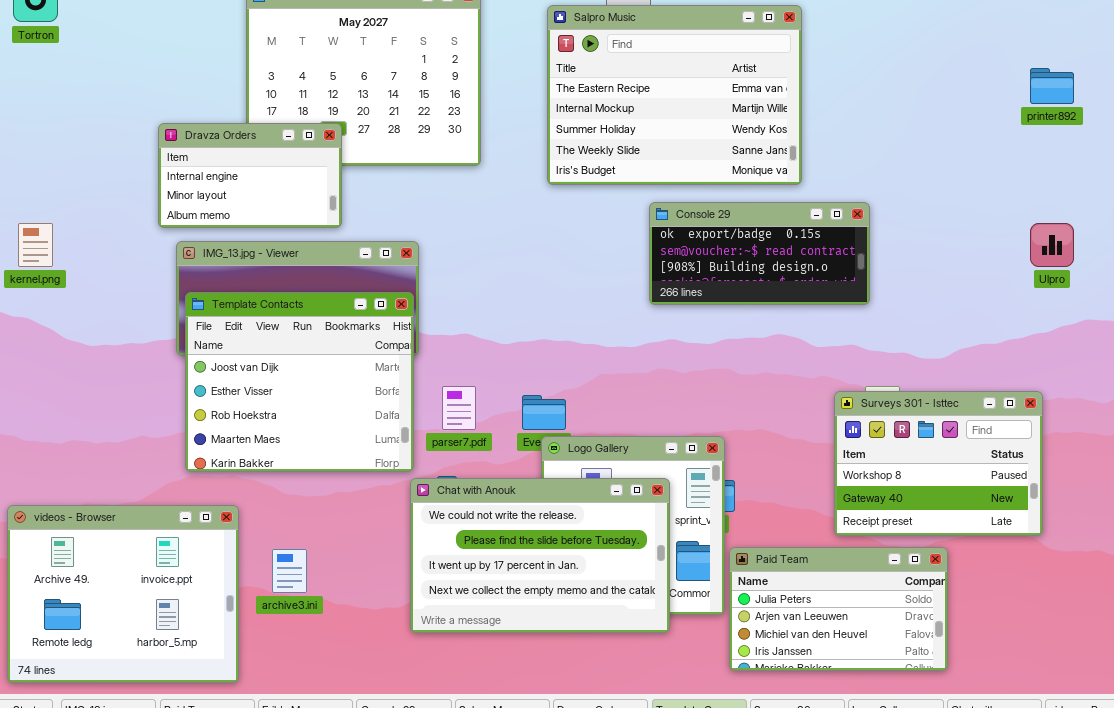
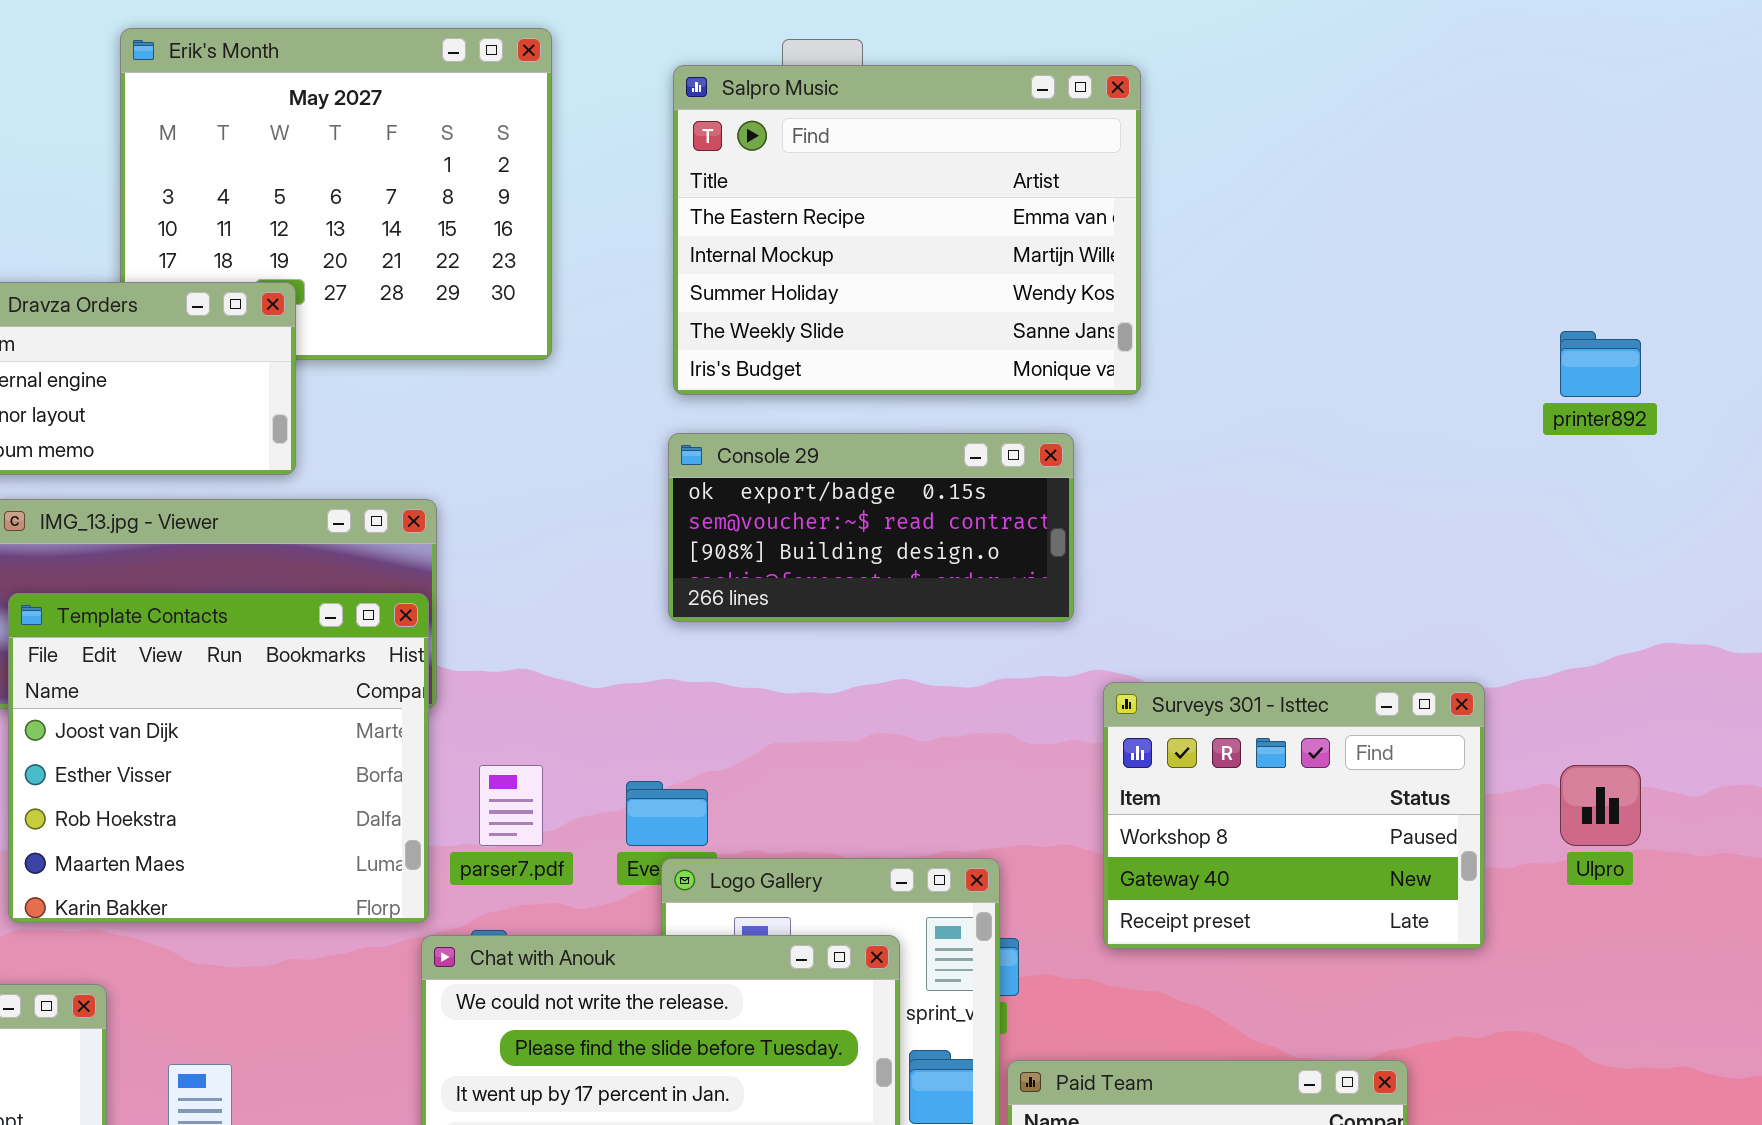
printer892: [1030,68,1074,104] -> [1560,331,1641,397], moved
Console 29: [649,202,870,305] -> [668,433,1074,622], moved
Ulpro: [1030,223,1074,267] -> [1560,765,1641,846], moved
Surveys 301 - Isttec: [834,391,1043,536] -> [1103,682,1485,949], moved

